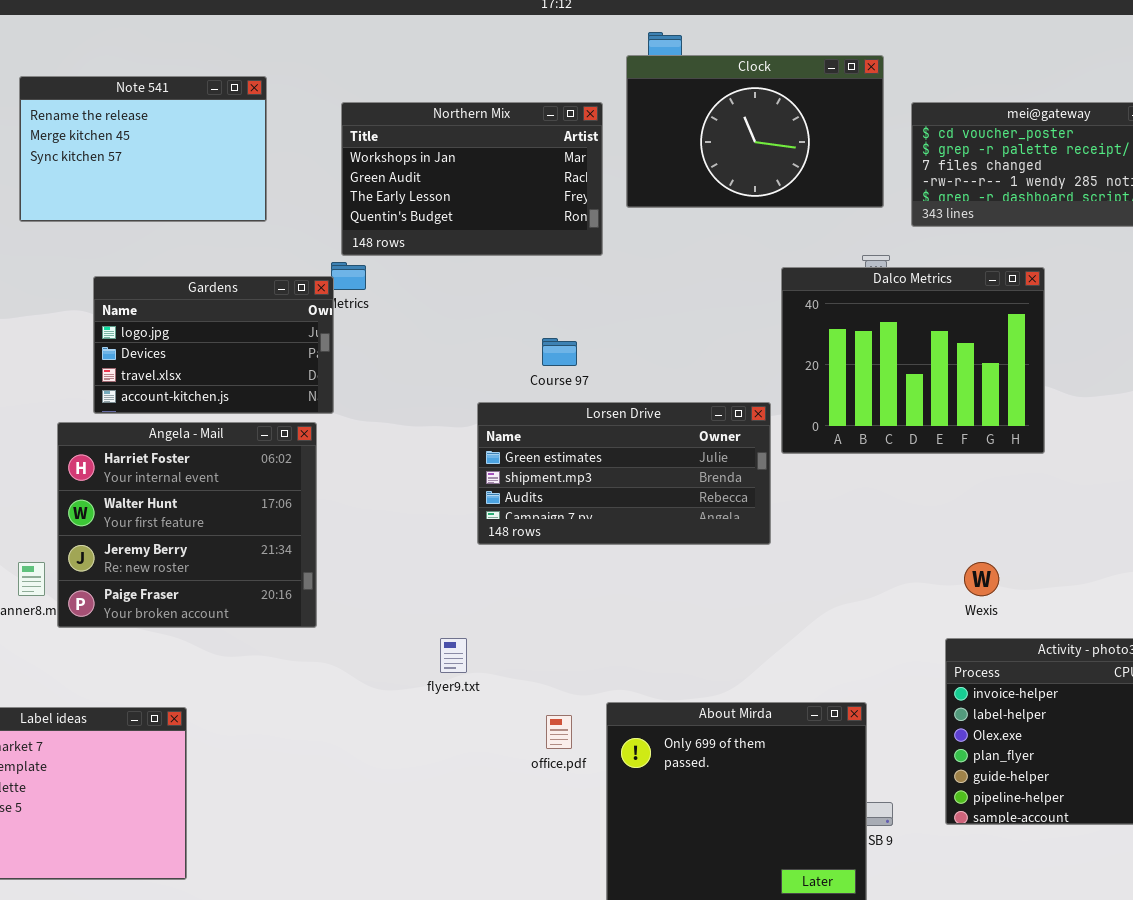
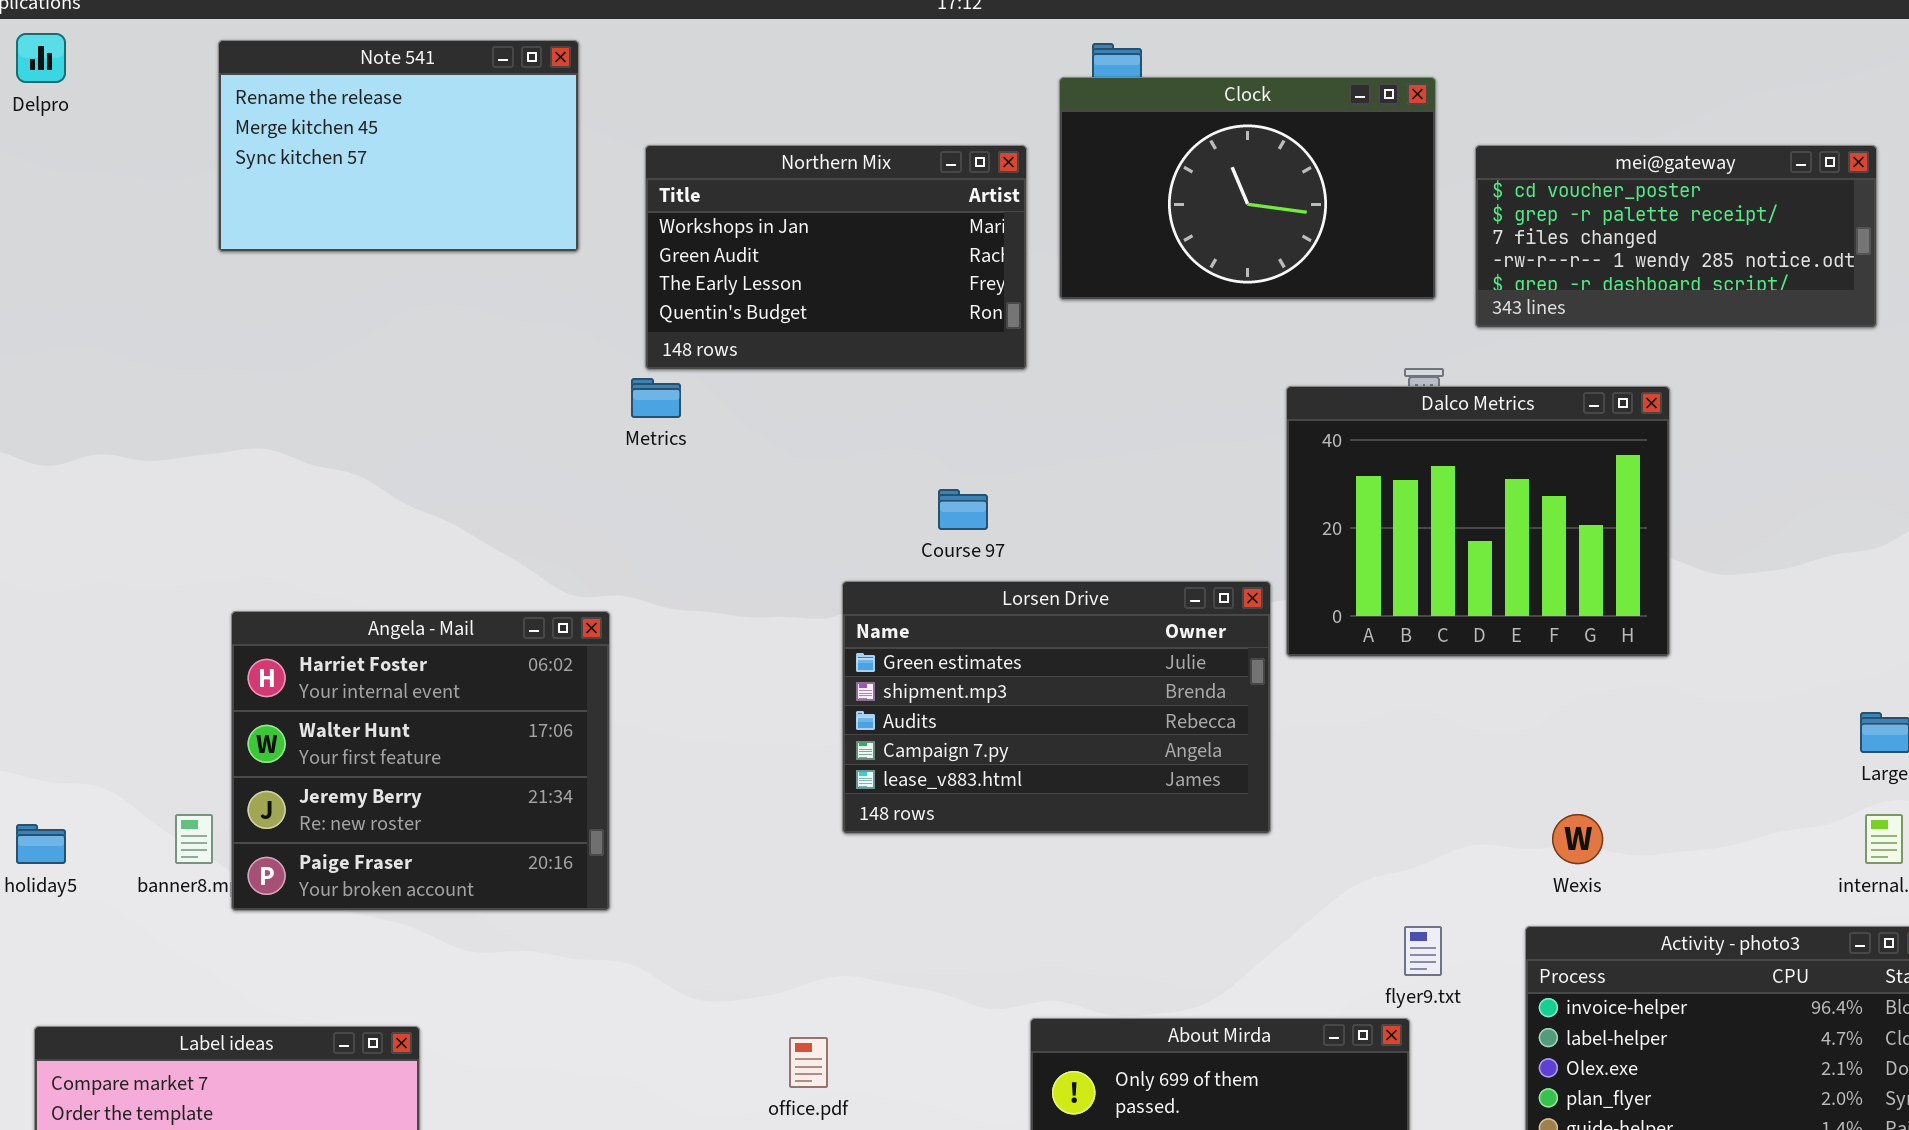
Note 541: [19,76,267,222] -> [218,40,579,252], moved
Gardens: [93,276,334,414] -> none, closed
Lorsen Drive: [477,402,771,545] -> [842,581,1271,834], resized
flyer9.txt: [440,638,467,673] -> [1404,926,1442,976], moved
office.pdf: [546,715,572,749] -> [789,1037,828,1088], moved

